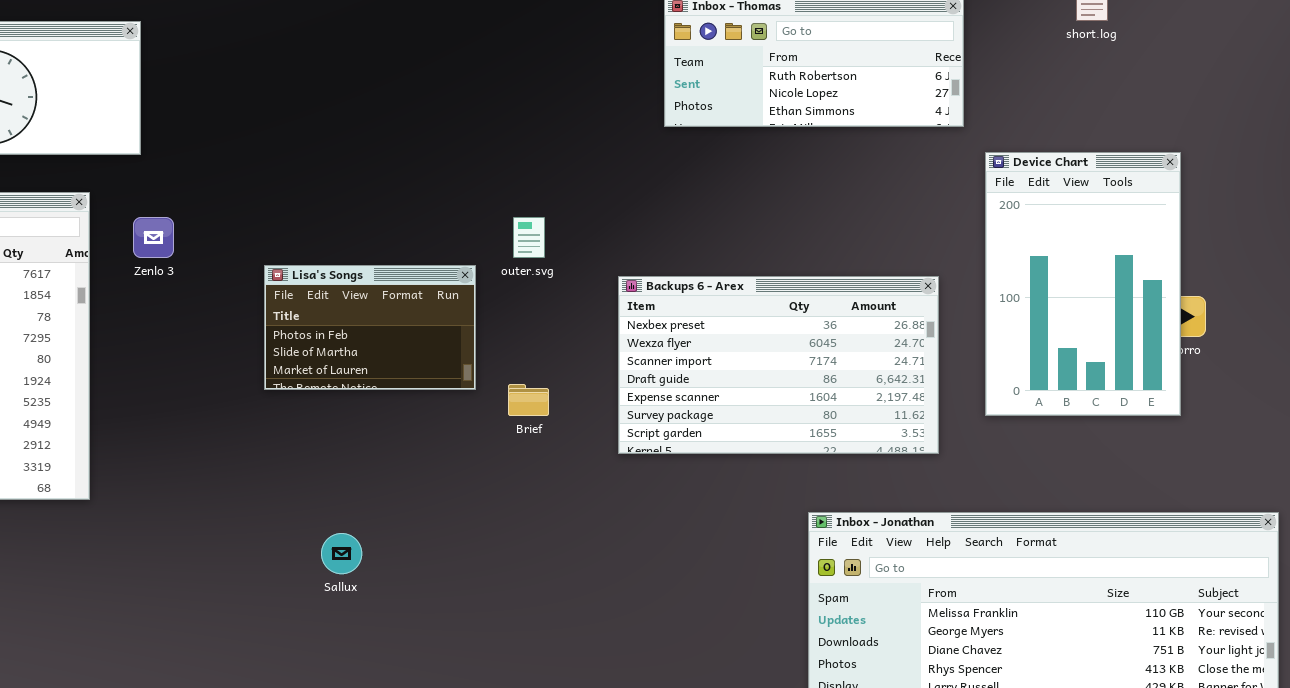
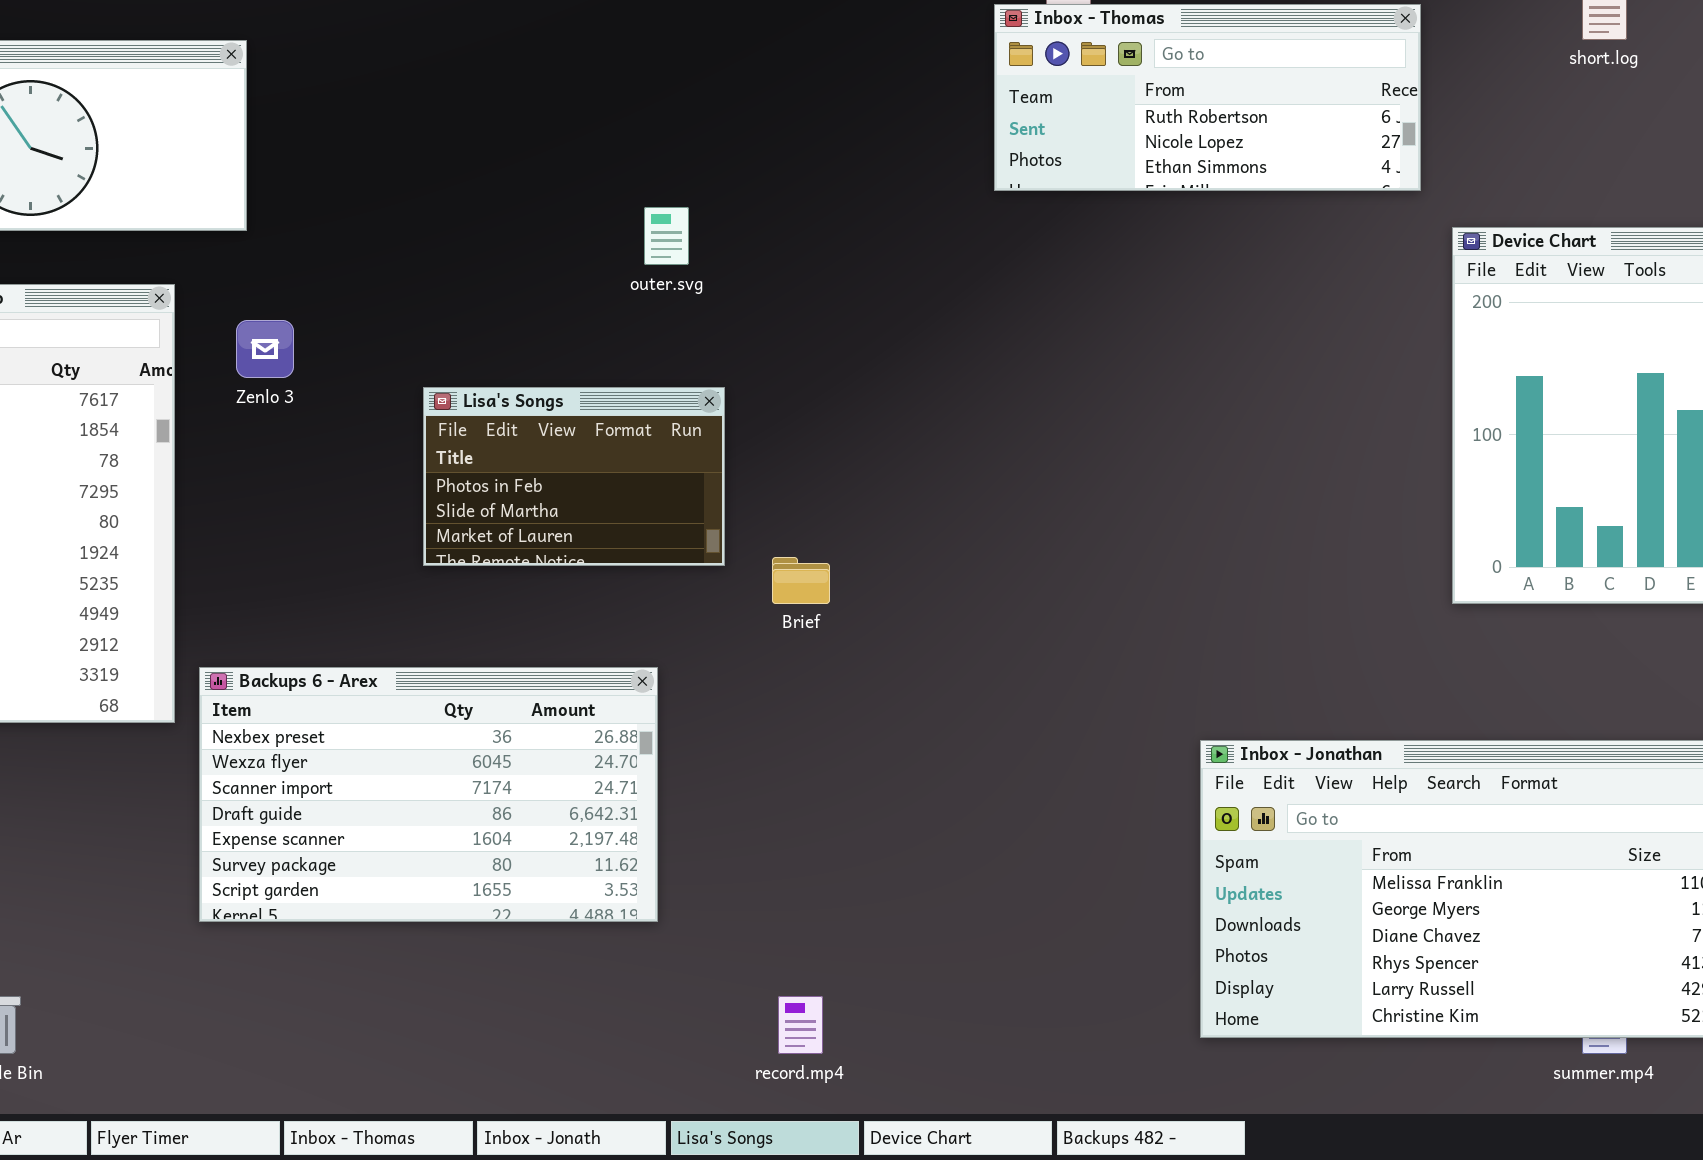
outer.svg: [513,217,545,258] -> [644,207,689,265], moved
Backups 6 - Arex: [618,276,939,454] -> [199,667,658,922], moved

